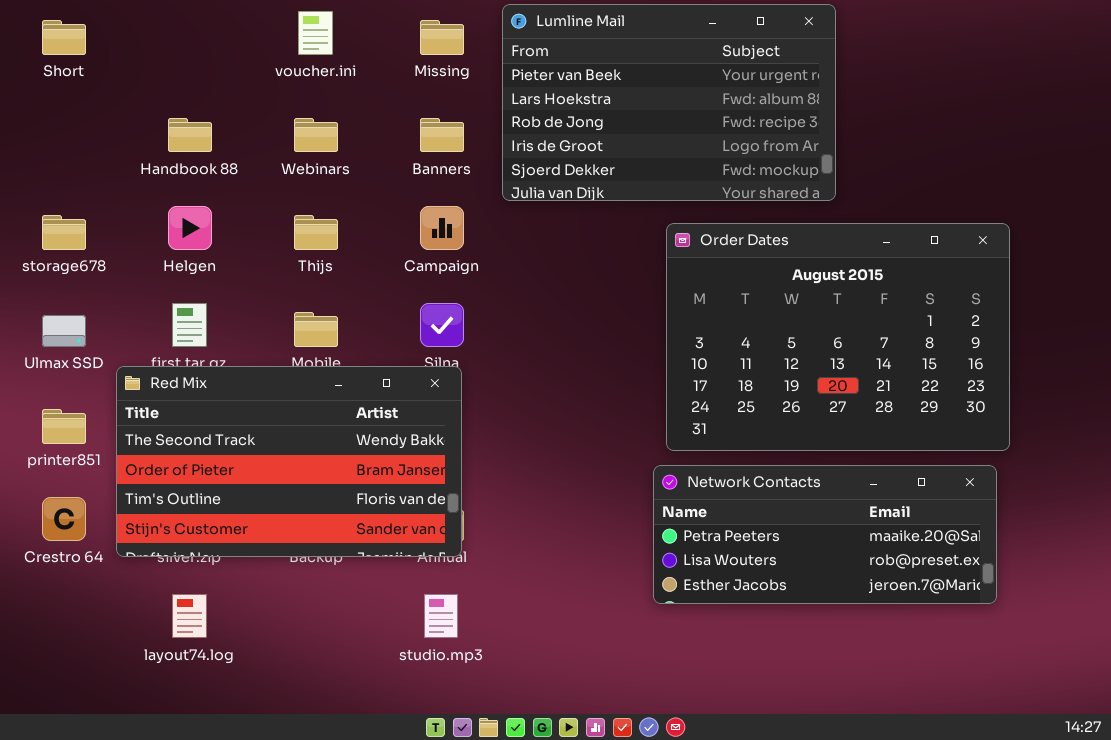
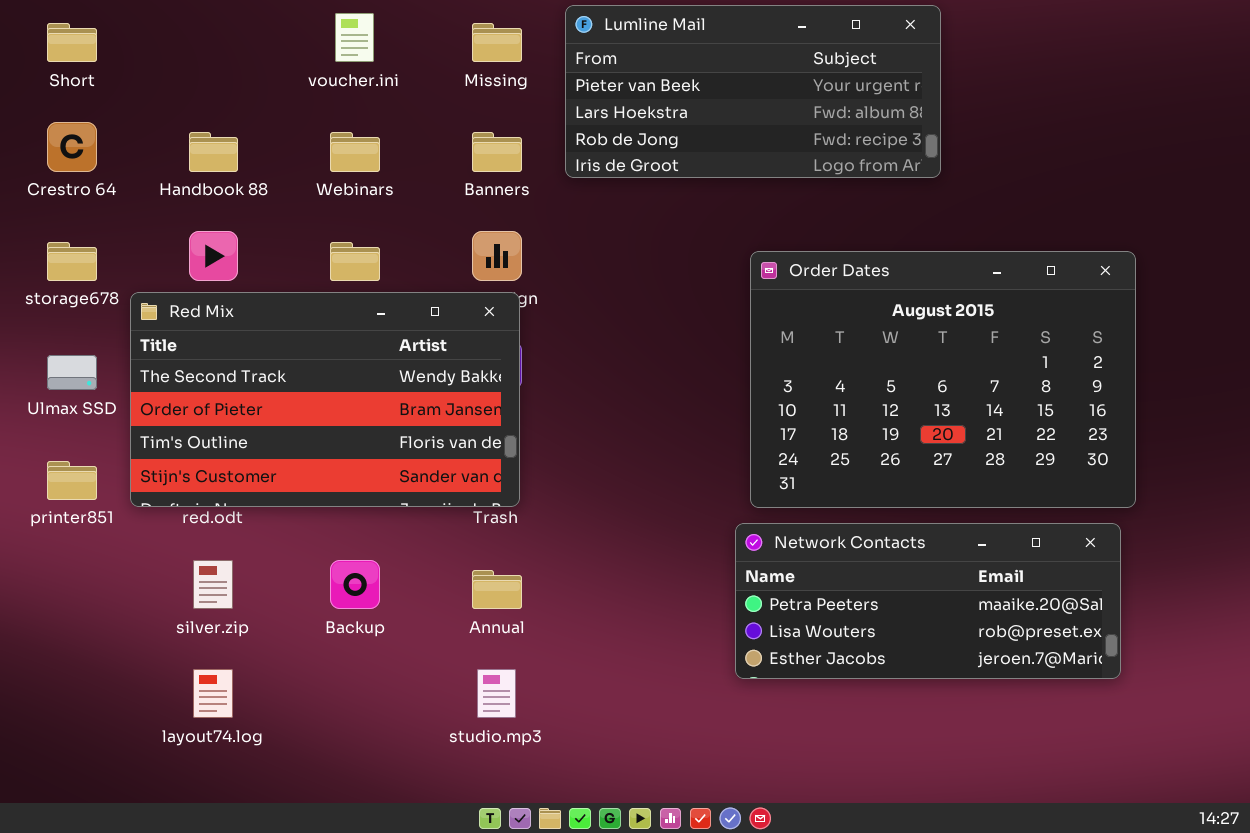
Lumline Mail: [502,4,836,201] -> [565,5,941,178], resized
Red Mix: [116,366,462,557] -> [130,292,520,507], moved
Crestro 64: [42,497,86,541] -> [47,122,97,172], moved

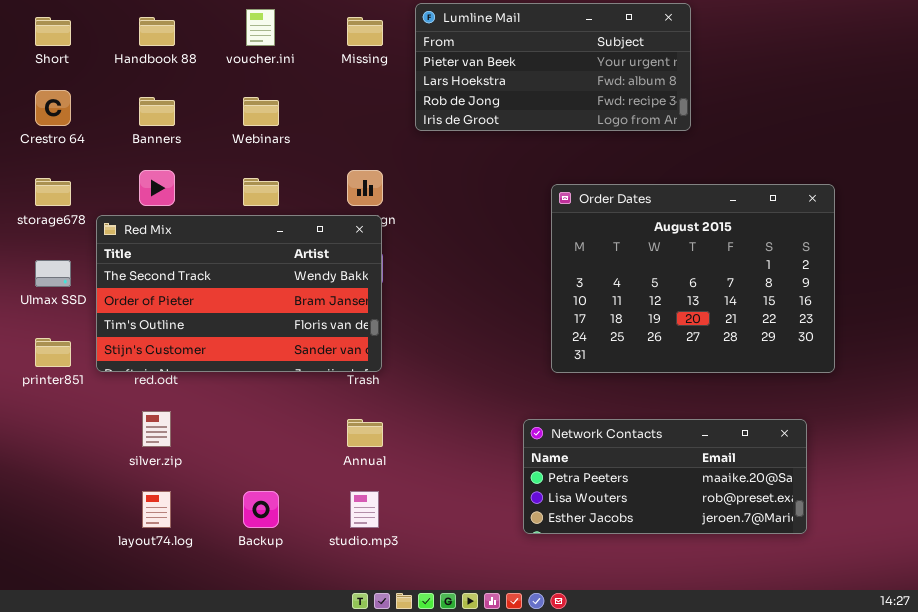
Handbook 88: [189,132,238,172] -> [139,17,175,46], moved
Banners: [472,132,522,172] -> [139,97,175,126], moved
Network Contacts: [735,523,1121,679] -> [523,419,807,534], moved
Backup: [330,560,380,609] -> [243,491,279,528], moved

